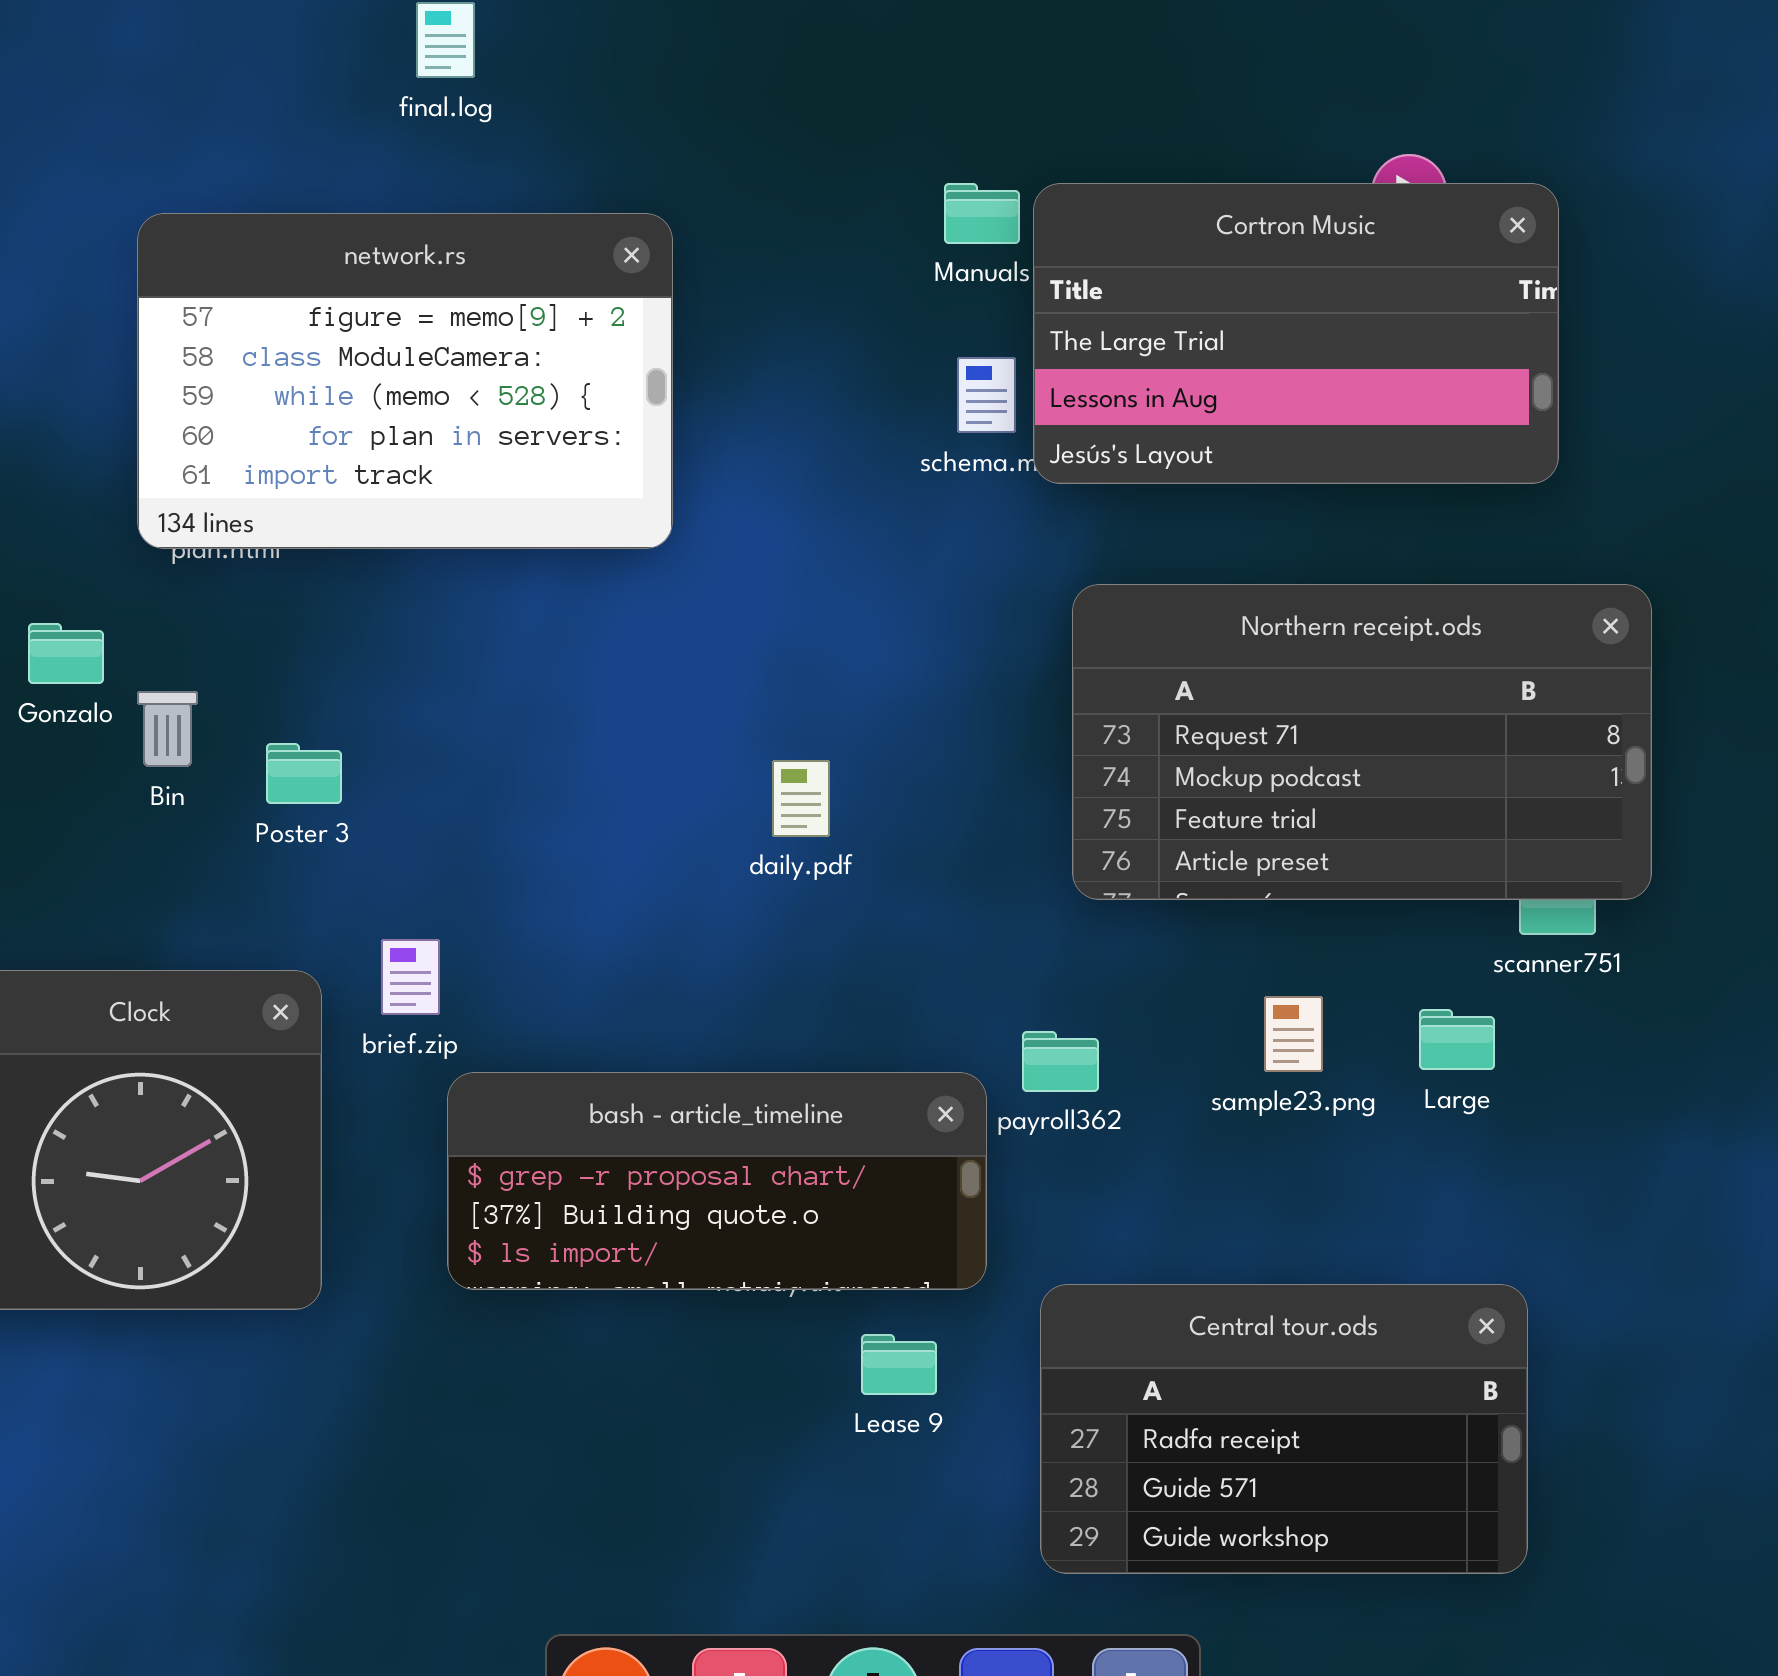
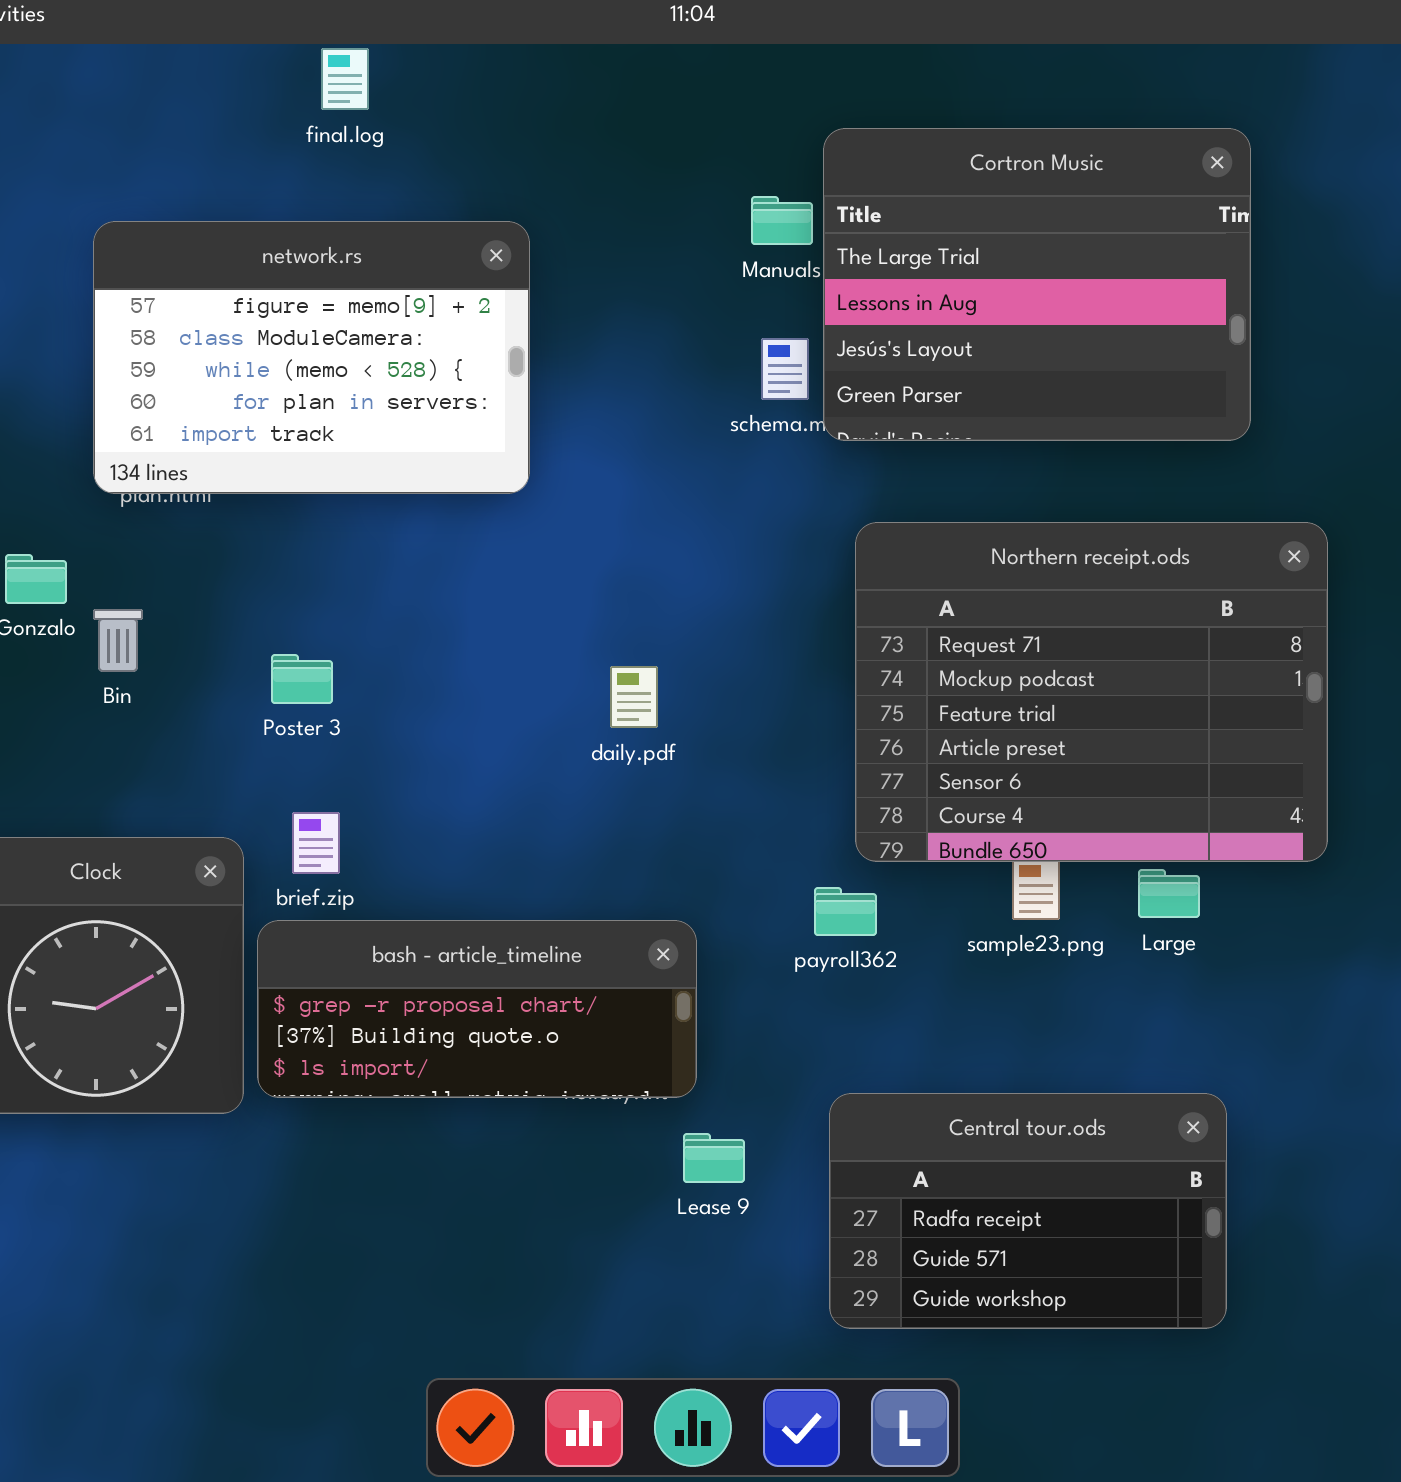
Cortron Music: [1033,183,1559,484] -> [823,128,1251,441], resized
Northern receipt.ods: [1072,584,1652,900] -> [855,522,1328,862], resized
Poster 3: [266,743,342,804] -> [271,654,333,704], moved
bash - article_timeline: [447,1072,987,1290] -> [257,920,697,1098], moved

